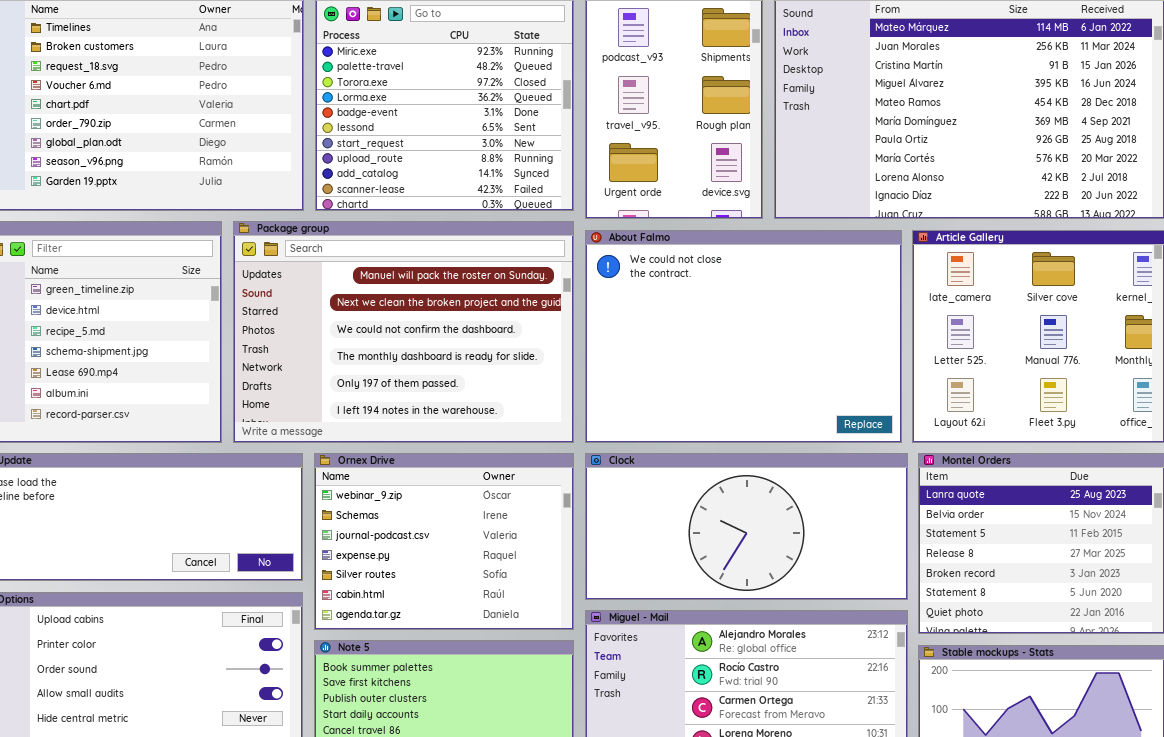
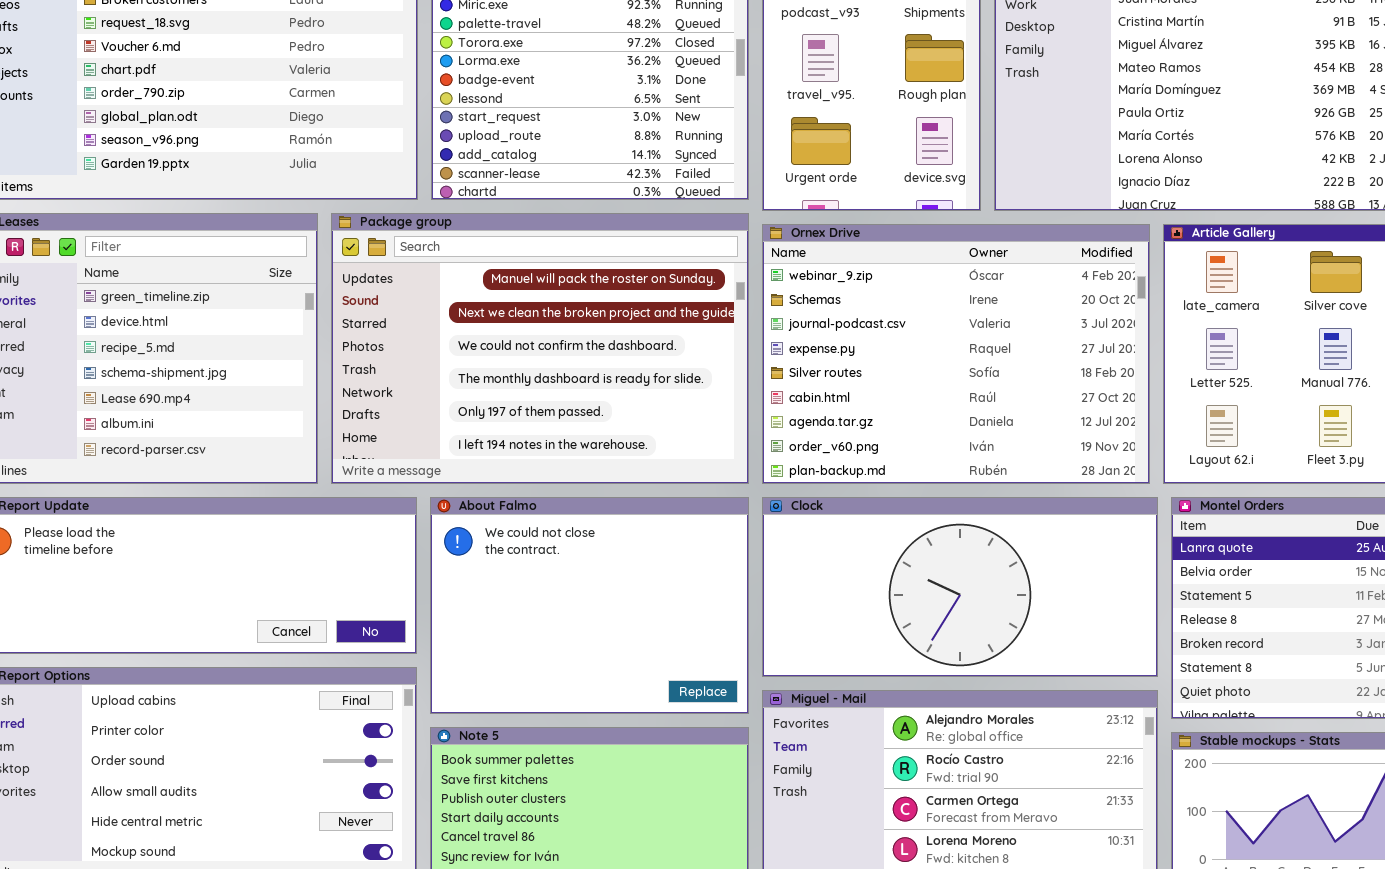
About Falmo: [585,230,902,443] -> [430,497,749,714], moved, resized
Ornex Drive: [314,453,574,630] -> [762,224,1150,484], moved, resized

